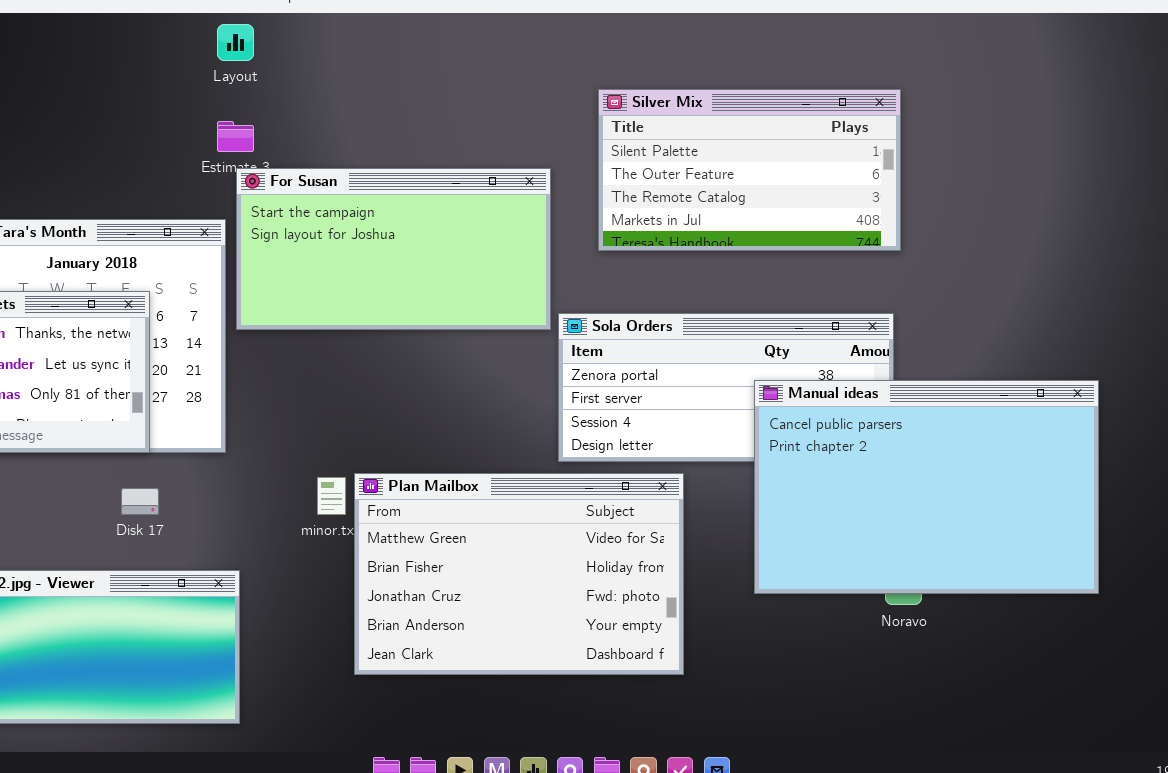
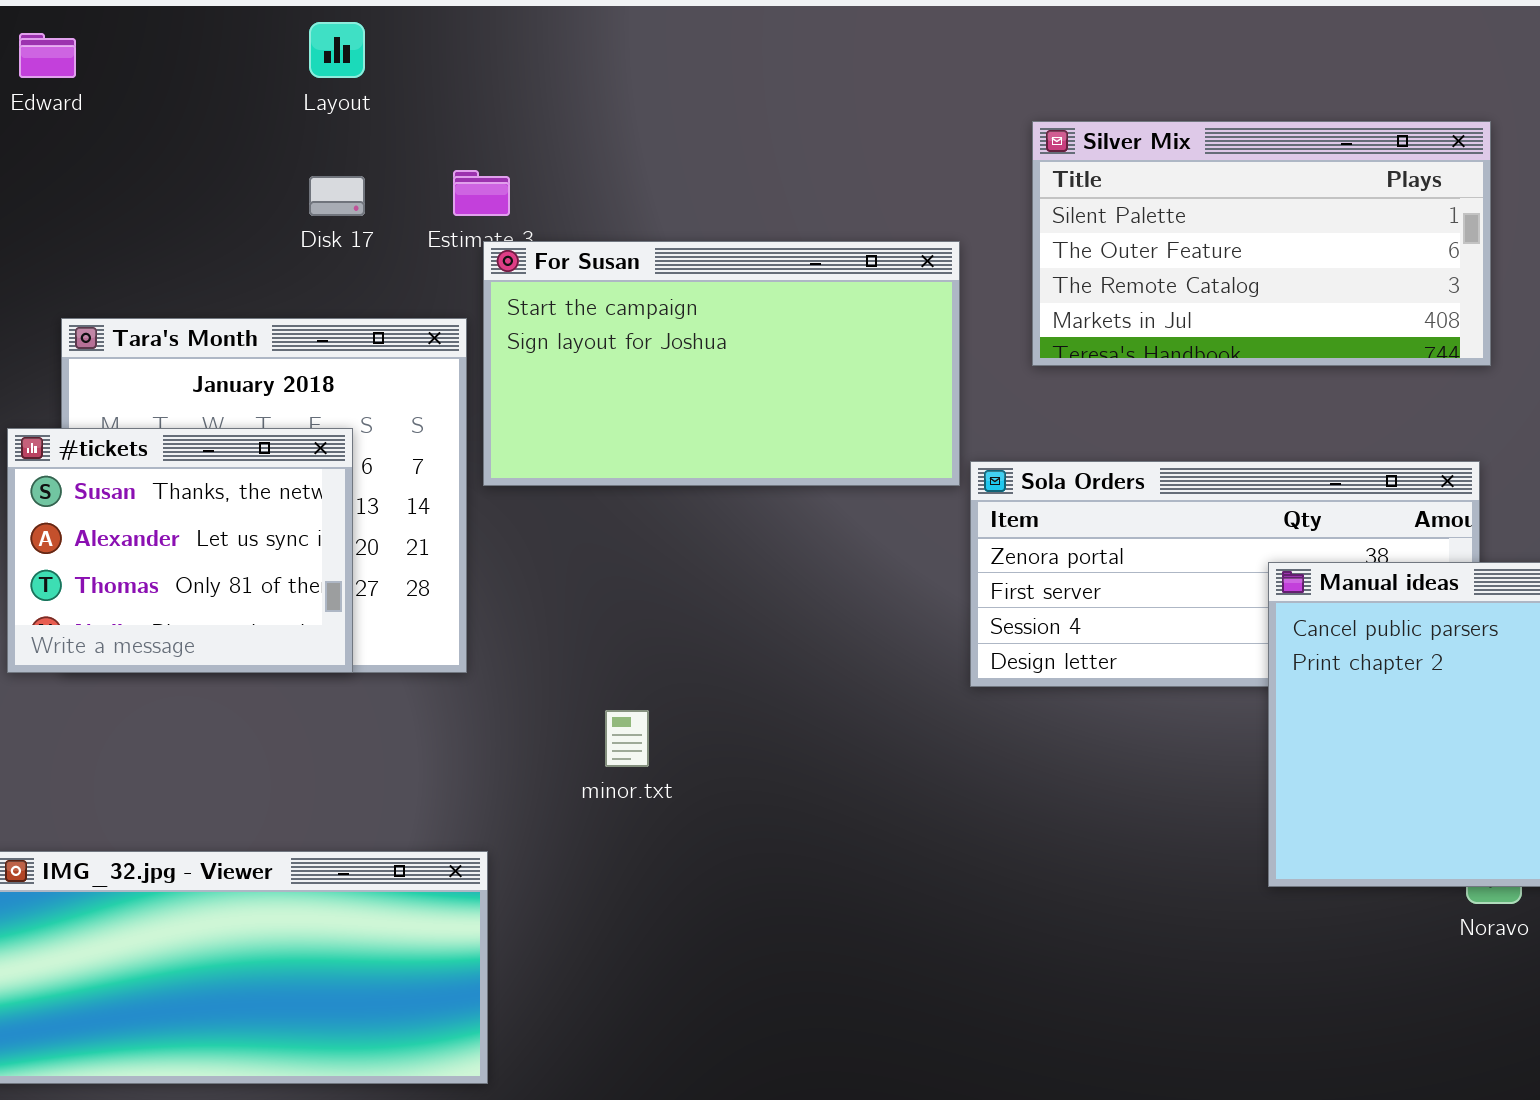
Layout: [217,24,254,61] -> [309,22,365,78], moved
Plan Mailbox: [354,473,684,675] -> none, closed
Disk 17: [121,488,159,515] -> [309,176,365,216], moved

